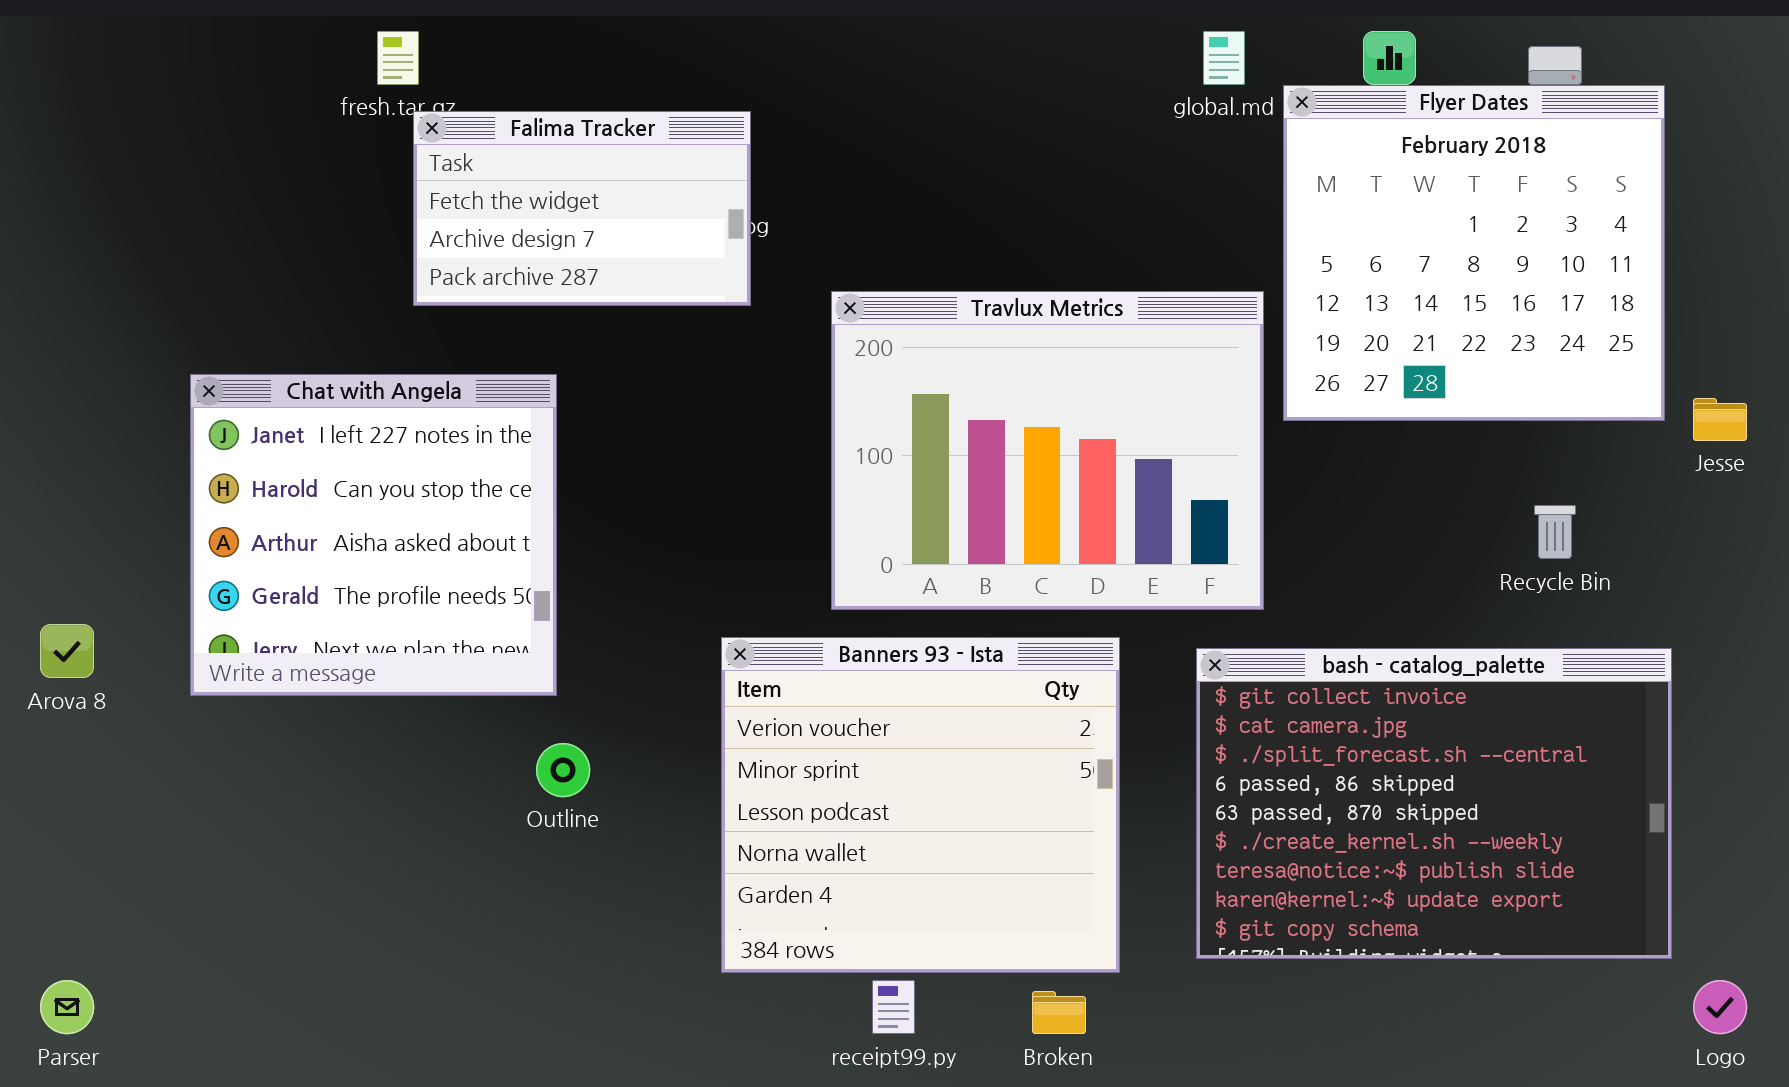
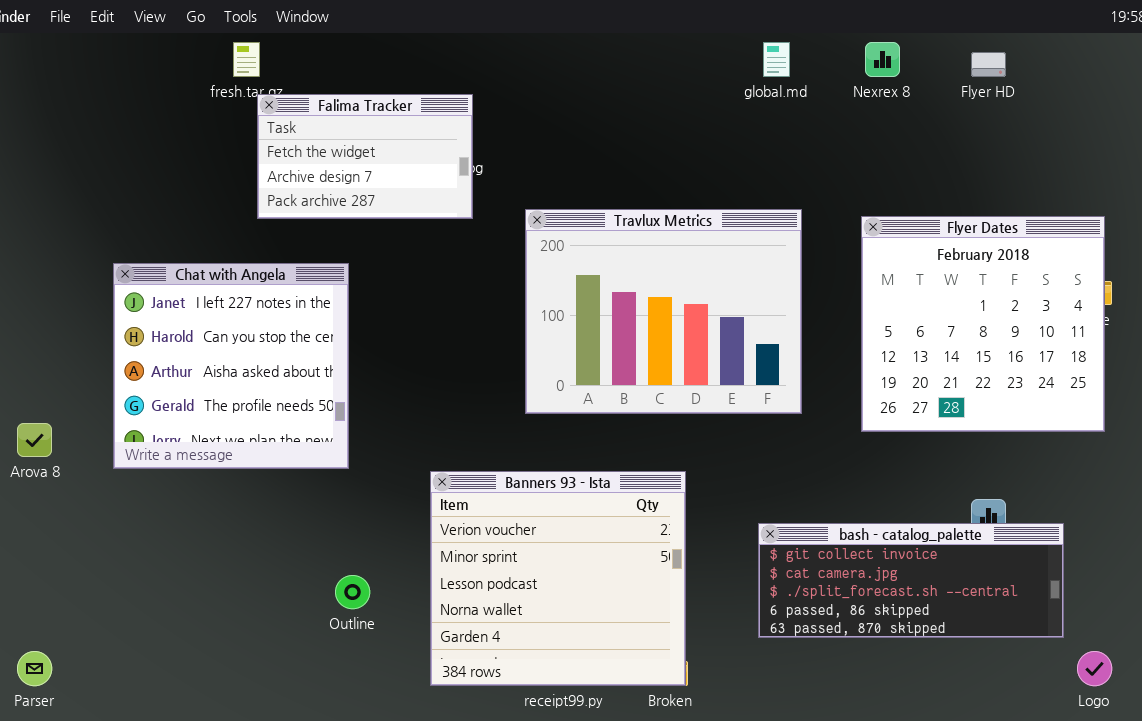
Flyer Dates: [1283,85,1665,421] -> [861,216,1105,432], moved
Banners 93 - Ista: [721,637,1120,973] -> [430,471,686,686], moved
bash - catalog_palette: [1196,648,1672,959] -> [758,523,1064,638], resized
Outline: [536,743,590,797] -> [335,575,370,609], moved

